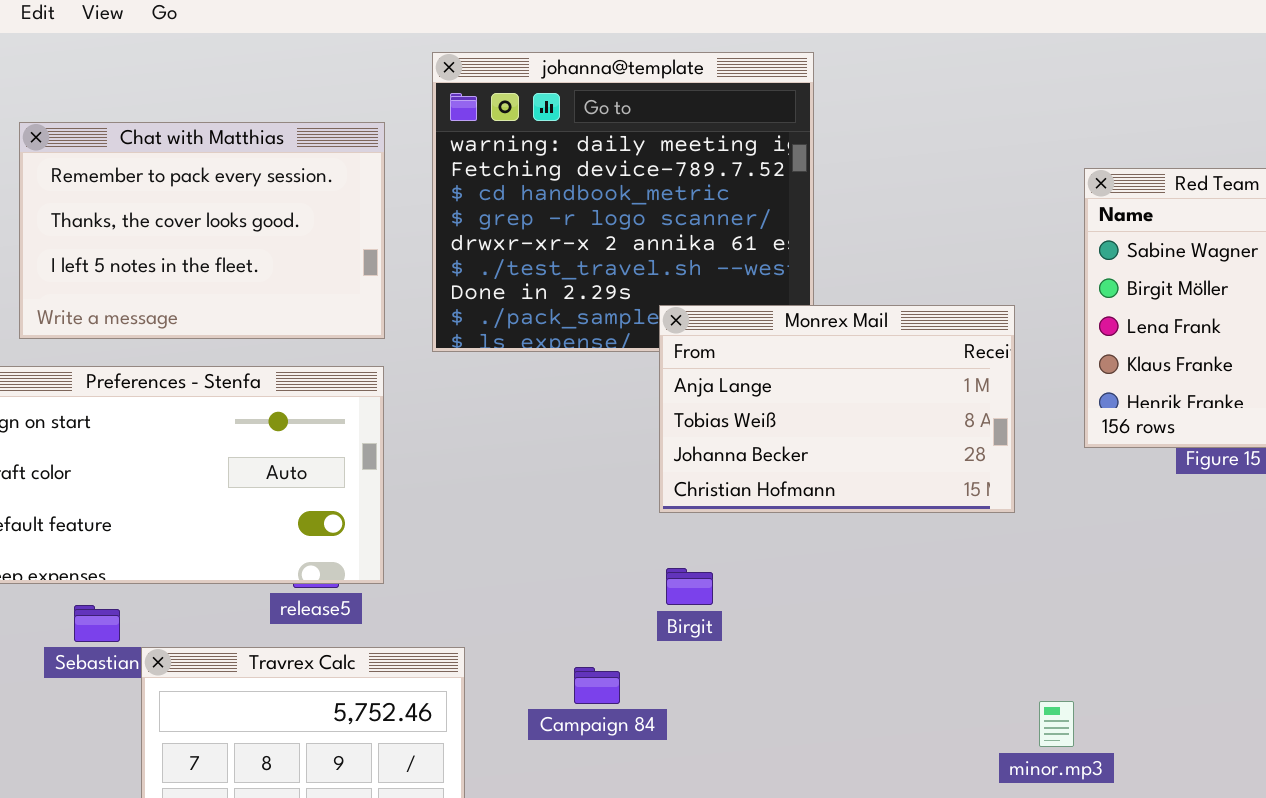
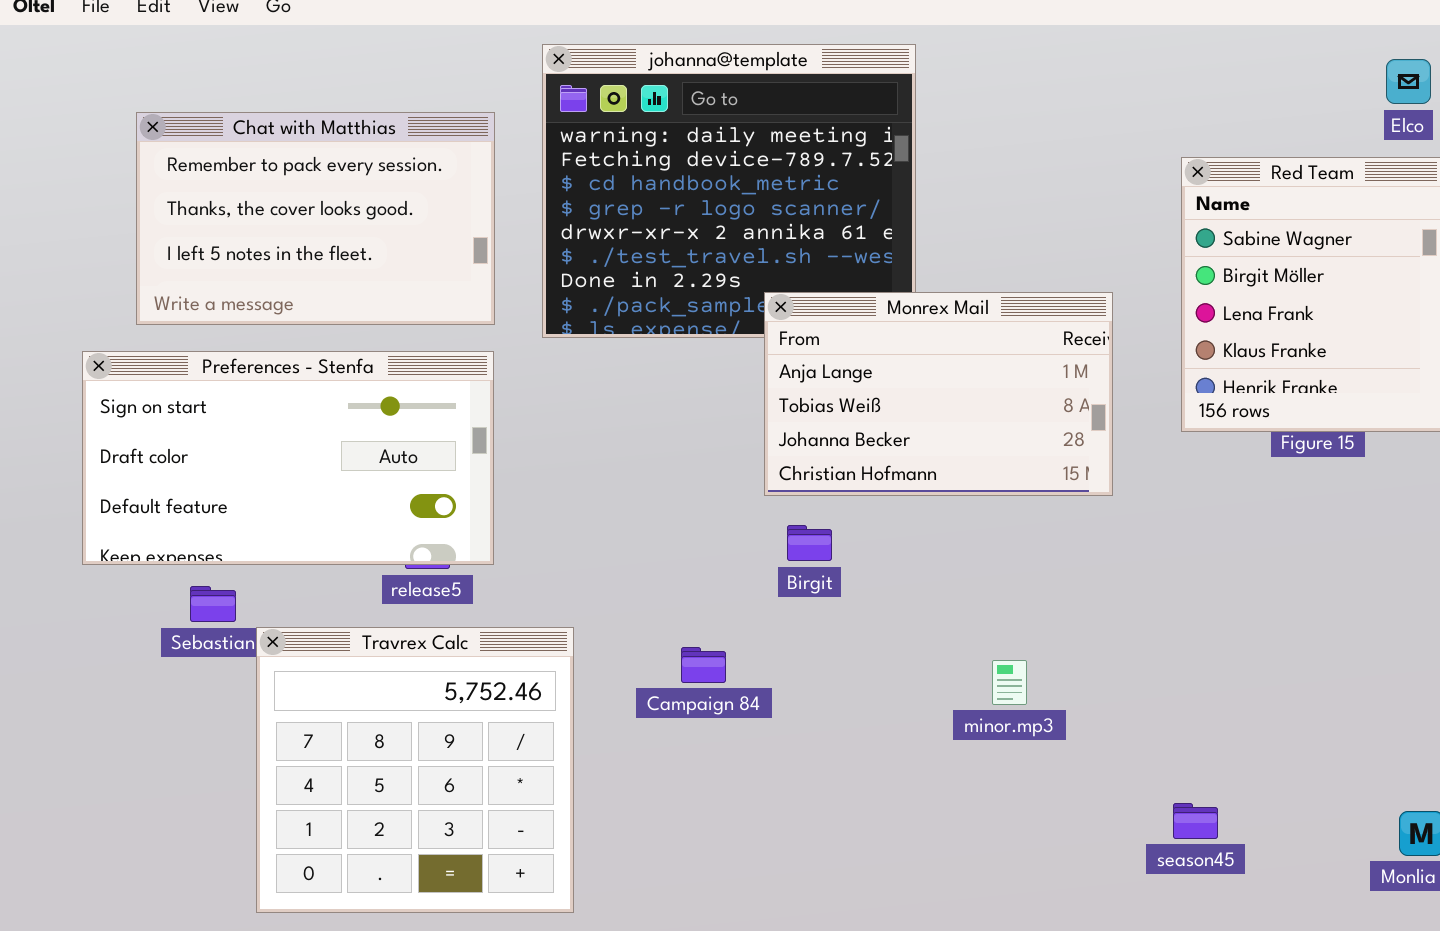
Birgit: [666,568,713,605] -> [787,525,832,561], moved
minor.mp3: [1039,701,1074,747] -> [992,660,1027,705], moved

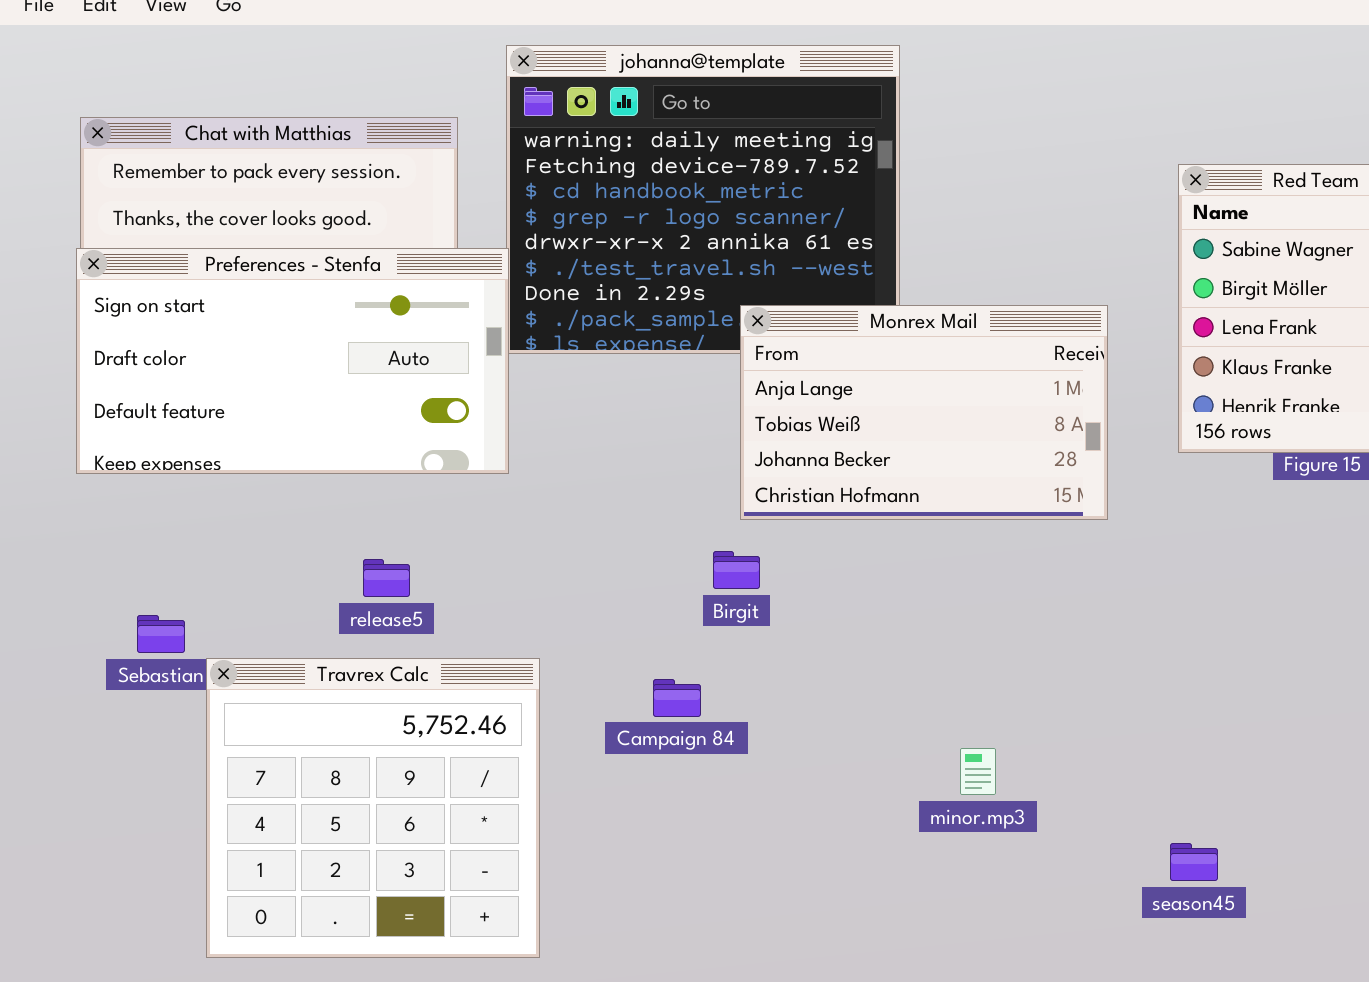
Preferences - Stenfa: [82,351,494,565] -> [76,248,509,474], moved
Birgit: [787,525,832,561] -> [713,551,760,589], moved
minor.mp3: [992,660,1027,705] -> [960,748,996,795], moved

